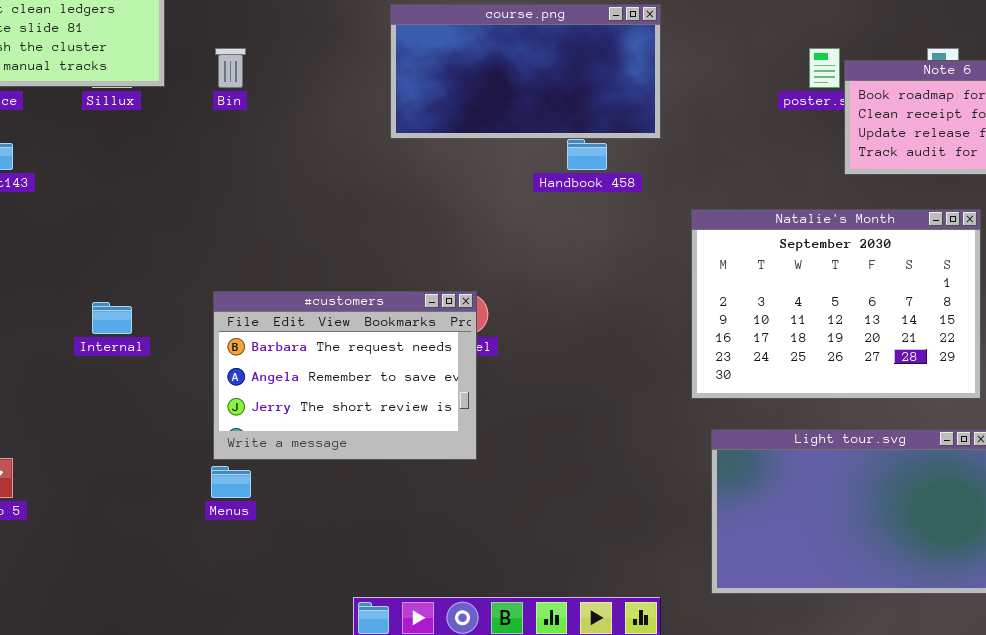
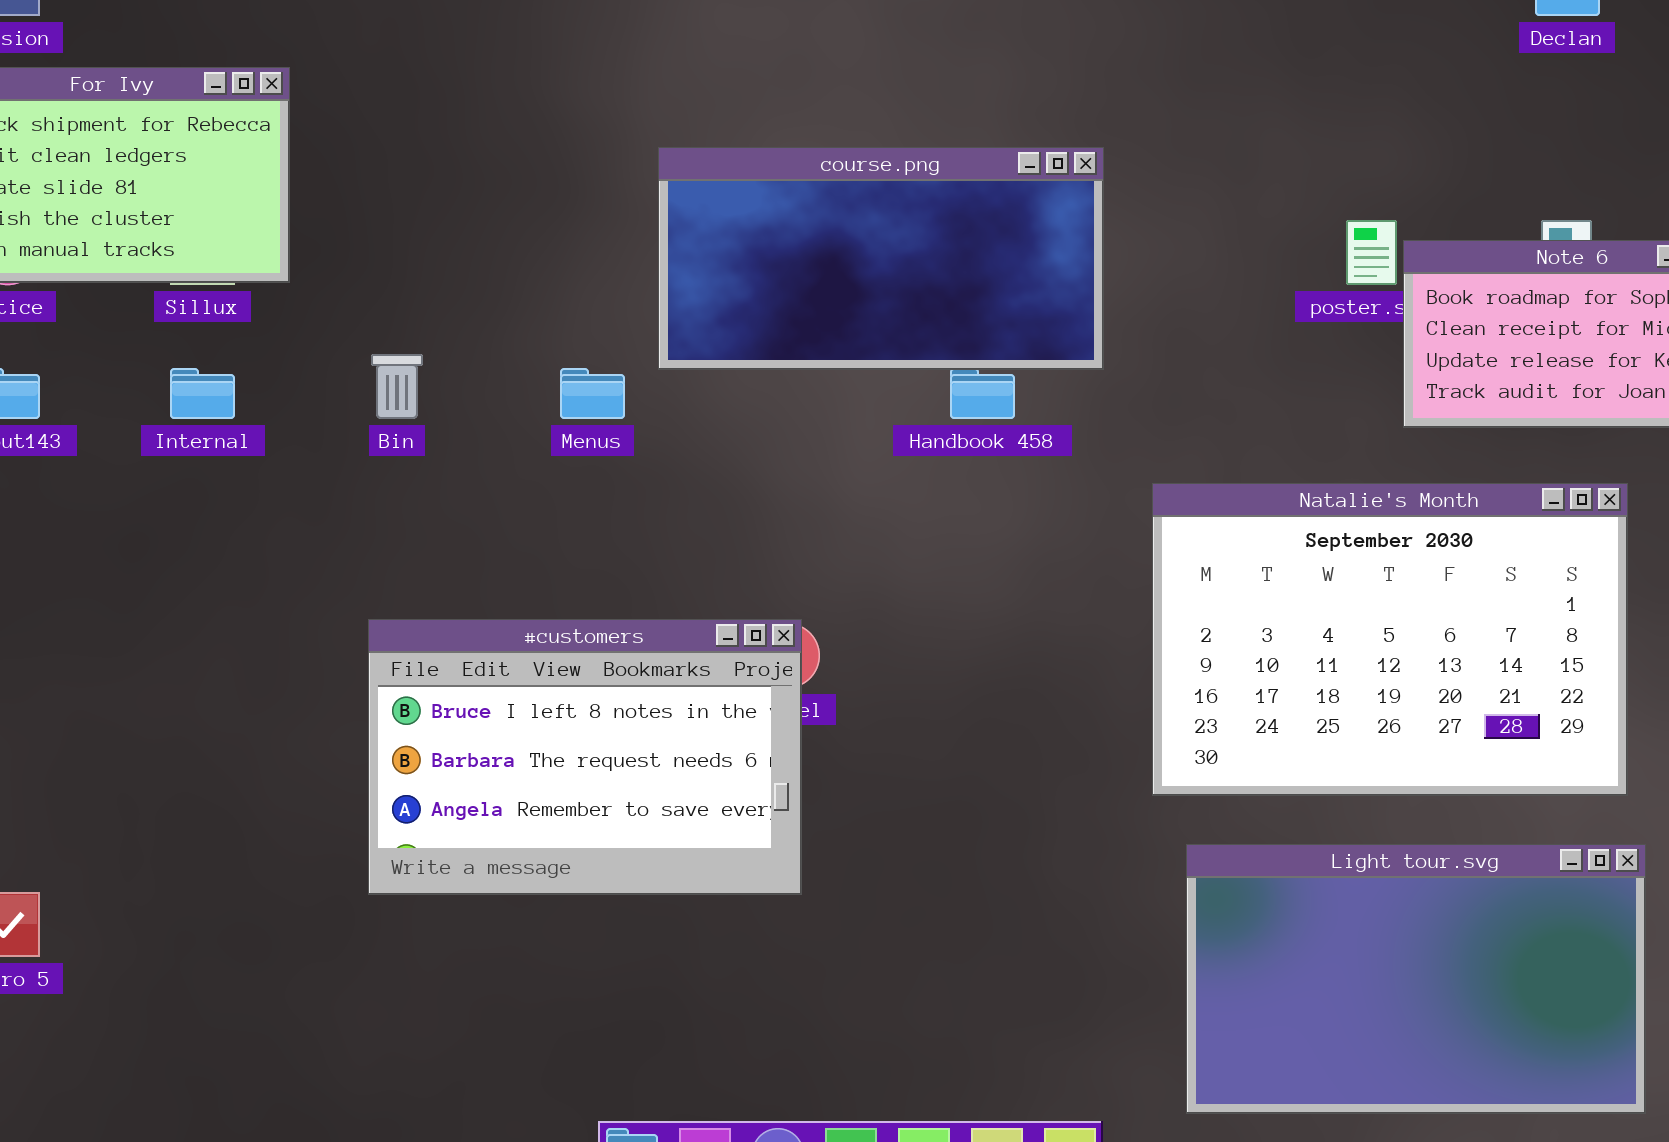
Bin: [215,48,246,88] -> [371,354,423,419], moved
#customers: [213,291,477,460] -> [368,619,802,895], scrolled up 1 row
Internal: [92,302,132,334] -> [170,368,235,419], moved
Menus: [211,466,251,498] -> [560,368,625,419], moved

